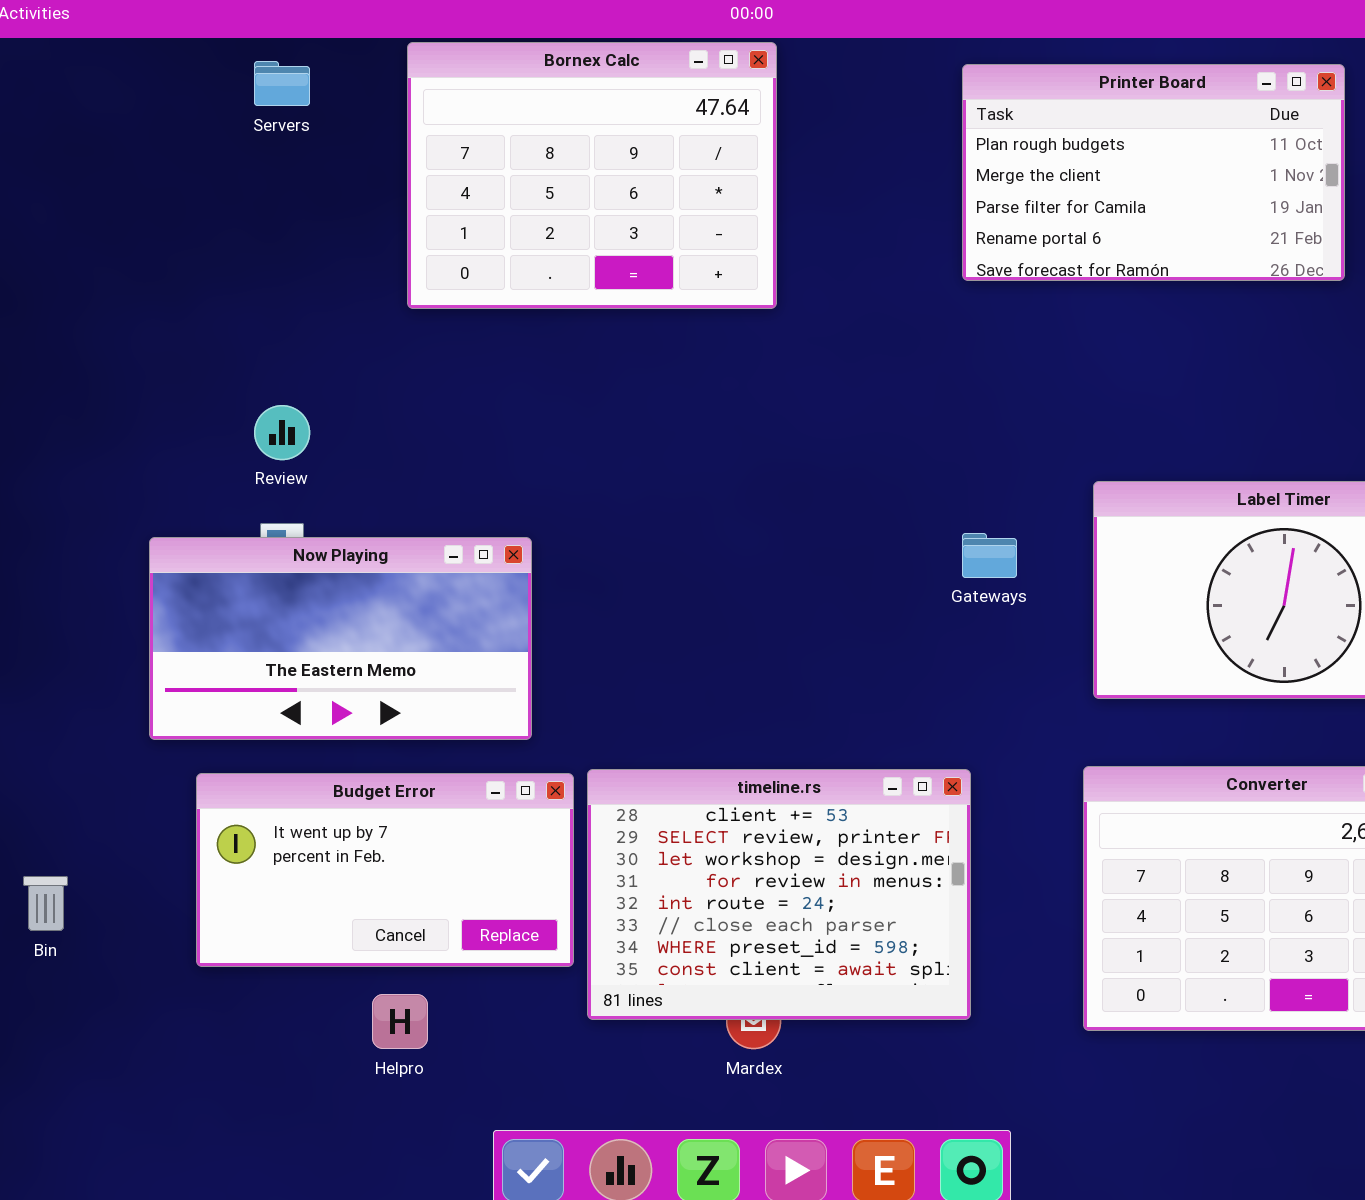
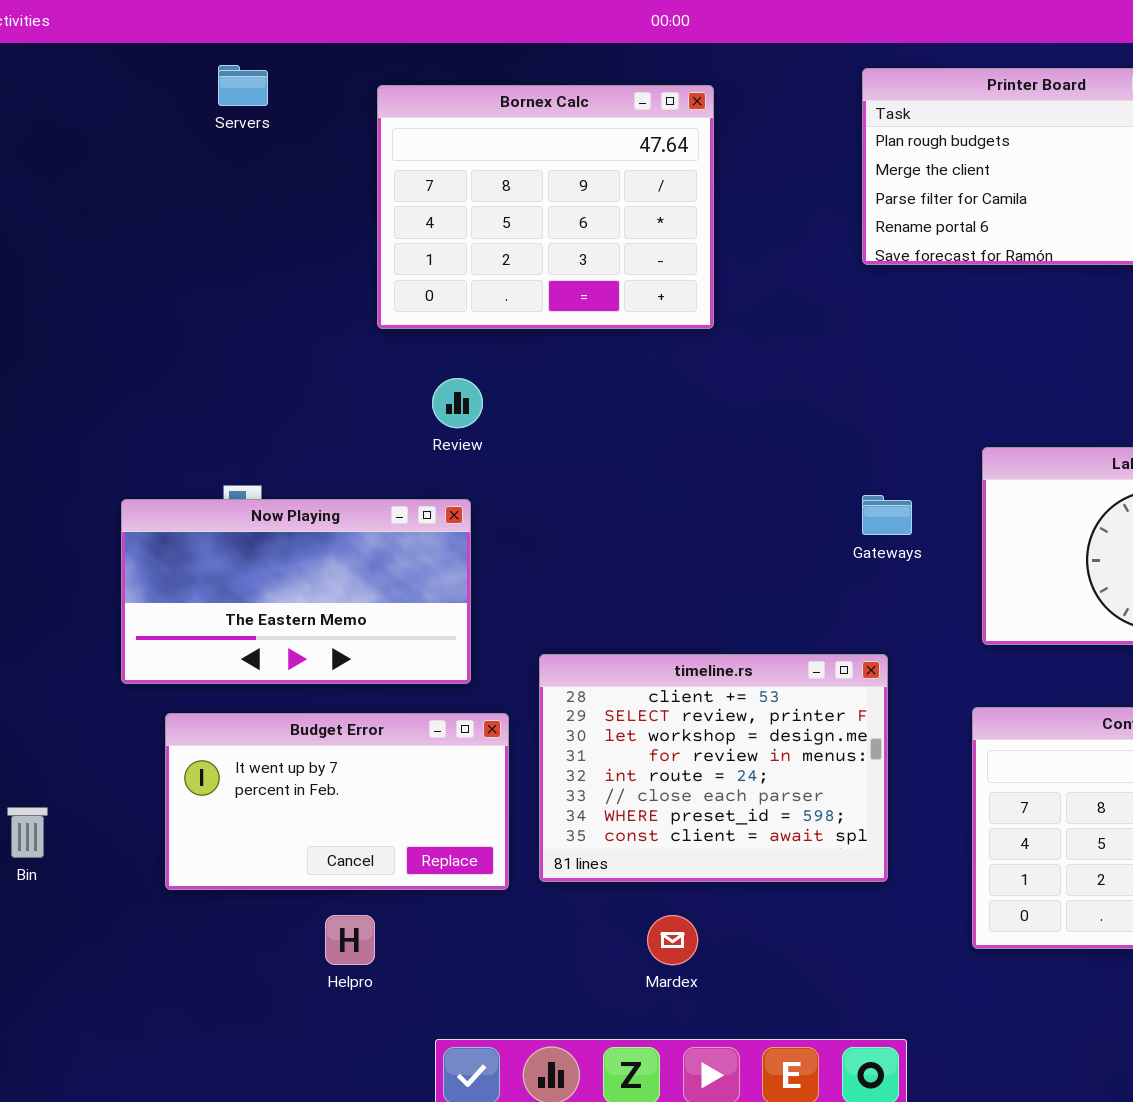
Bornex Calc: [407,42,777,309] -> [377,85,714,329], moved
Review: [254,405,310,460] -> [432,378,483,428], moved
timeline.rs: [587,769,971,1020] -> [539,654,888,882], moved

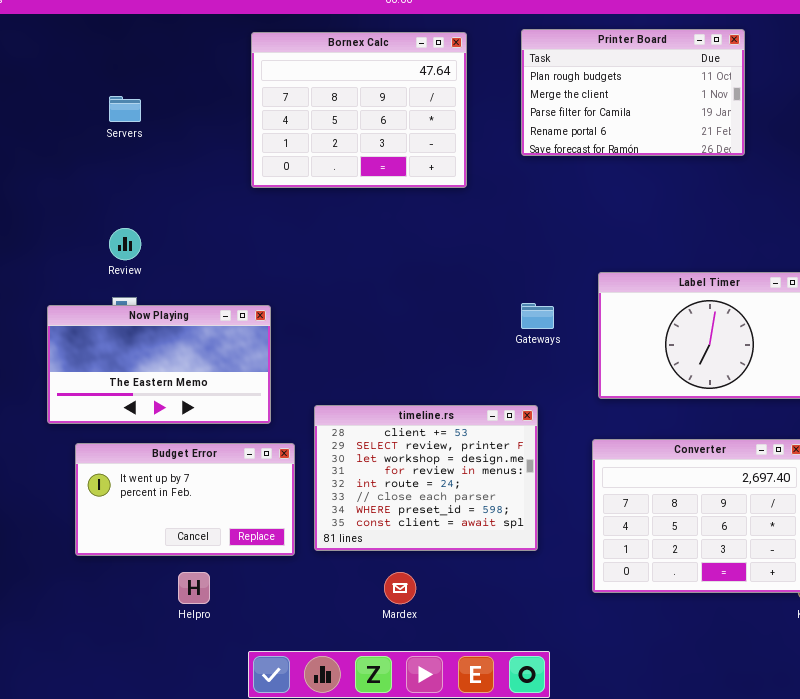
Servers: [218,65,268,106] -> [109,96,141,122], moved
Bornex Calc: [377,85,714,329] -> [251,32,467,188], moved
Review: [432,378,483,428] -> [109,228,141,260], moved

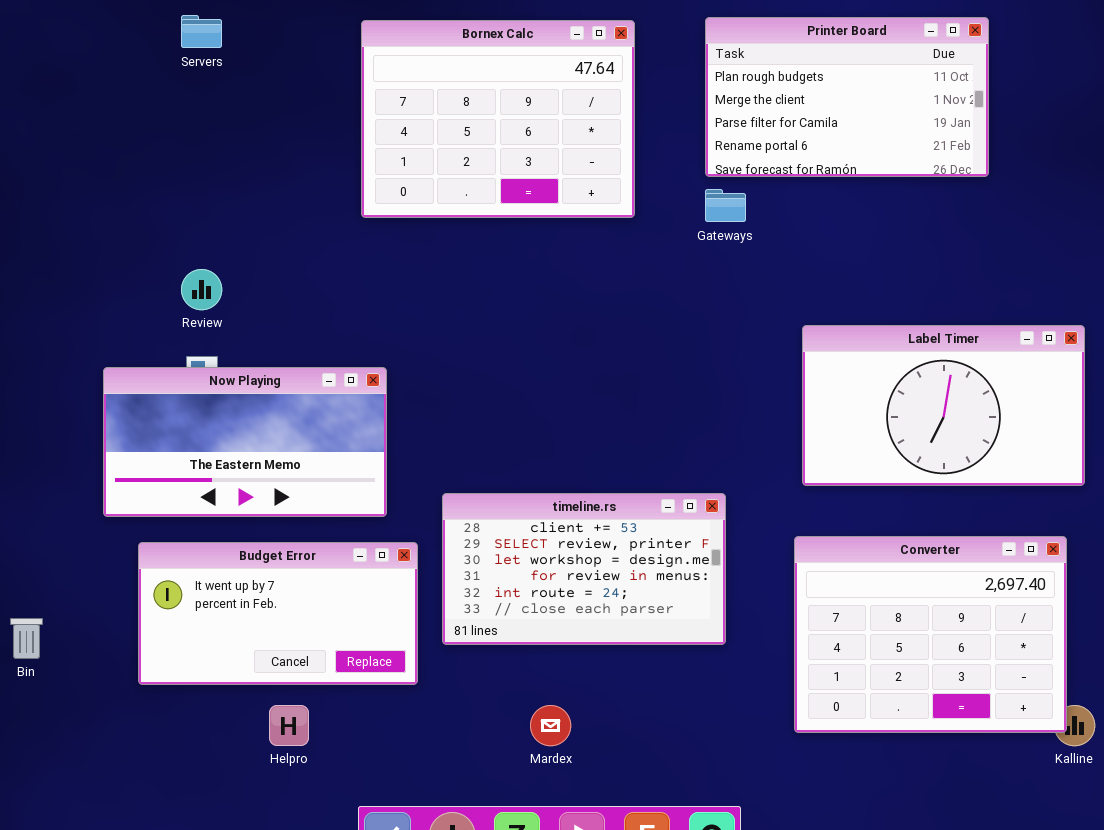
Servers: [109,96,141,122] -> [181,15,222,48], moved
Gateways: [521,303,554,329] -> [705,189,746,222], moved
timeline.rs: [314,405,538,551] -> [442,493,726,645], resized

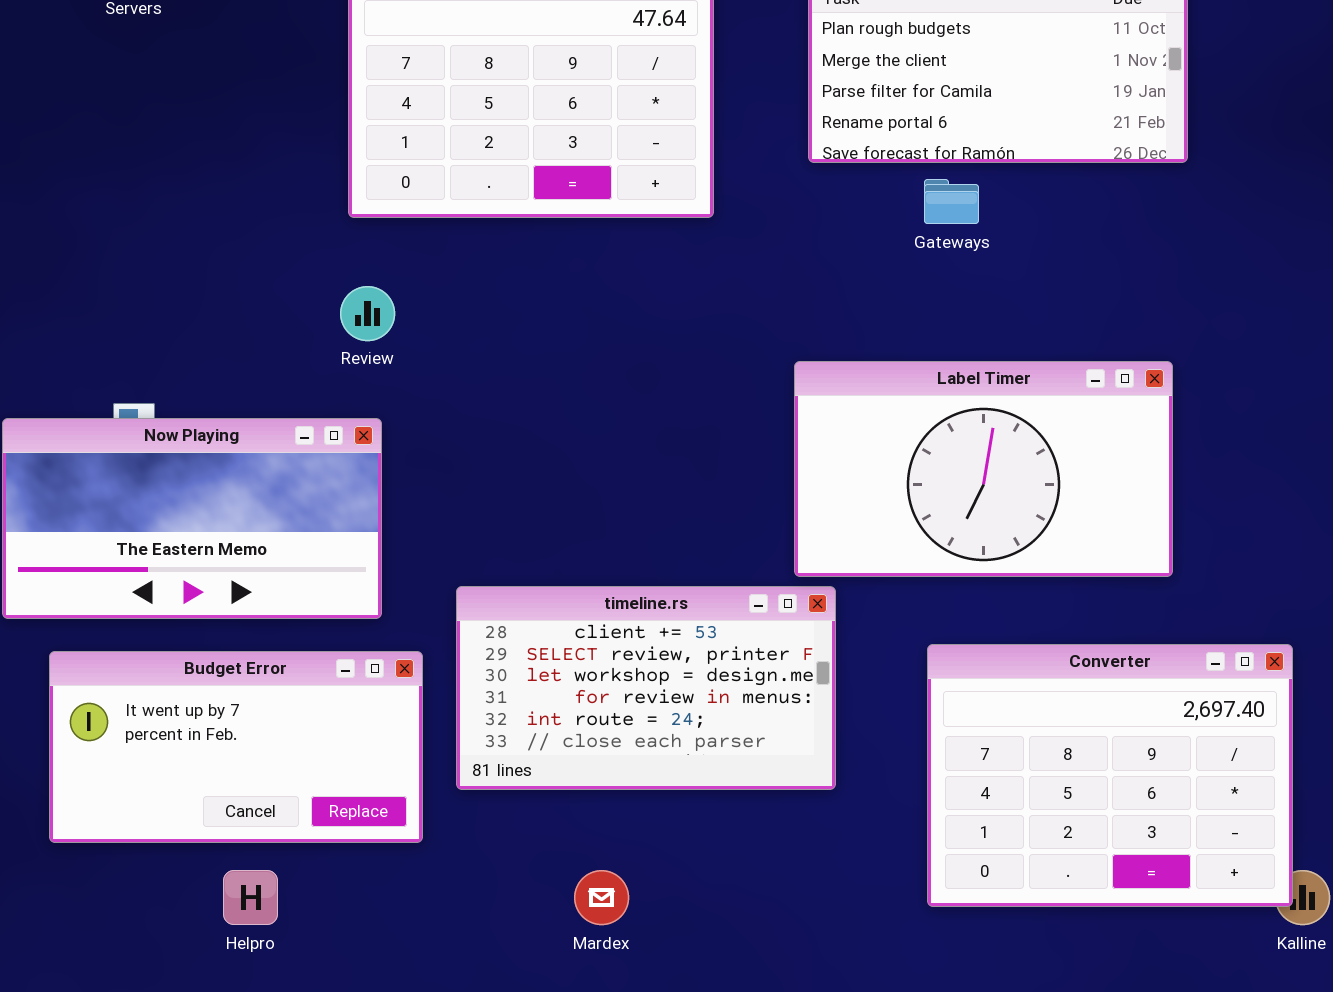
Gateways: [705,189,746,222] -> [924,179,979,224], moved
Review: [181,269,222,310] -> [340,286,395,341], moved
Label Timer: [802,325,1085,486] -> [794,361,1173,577], moved

